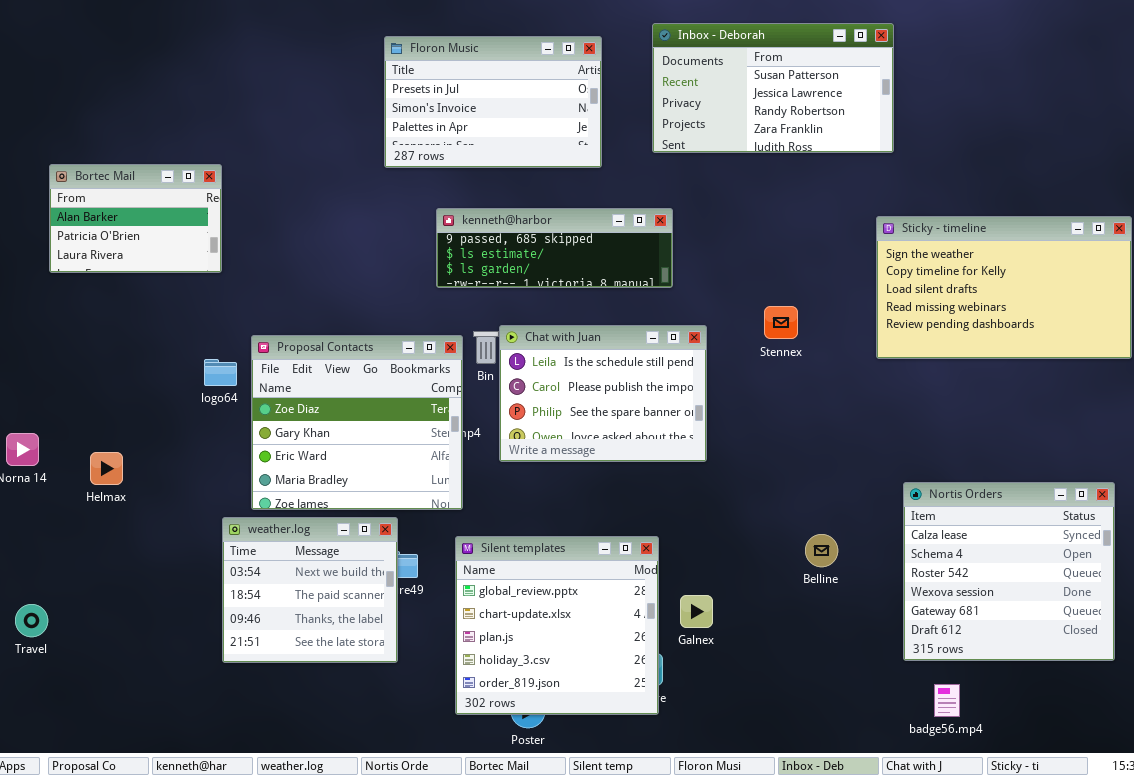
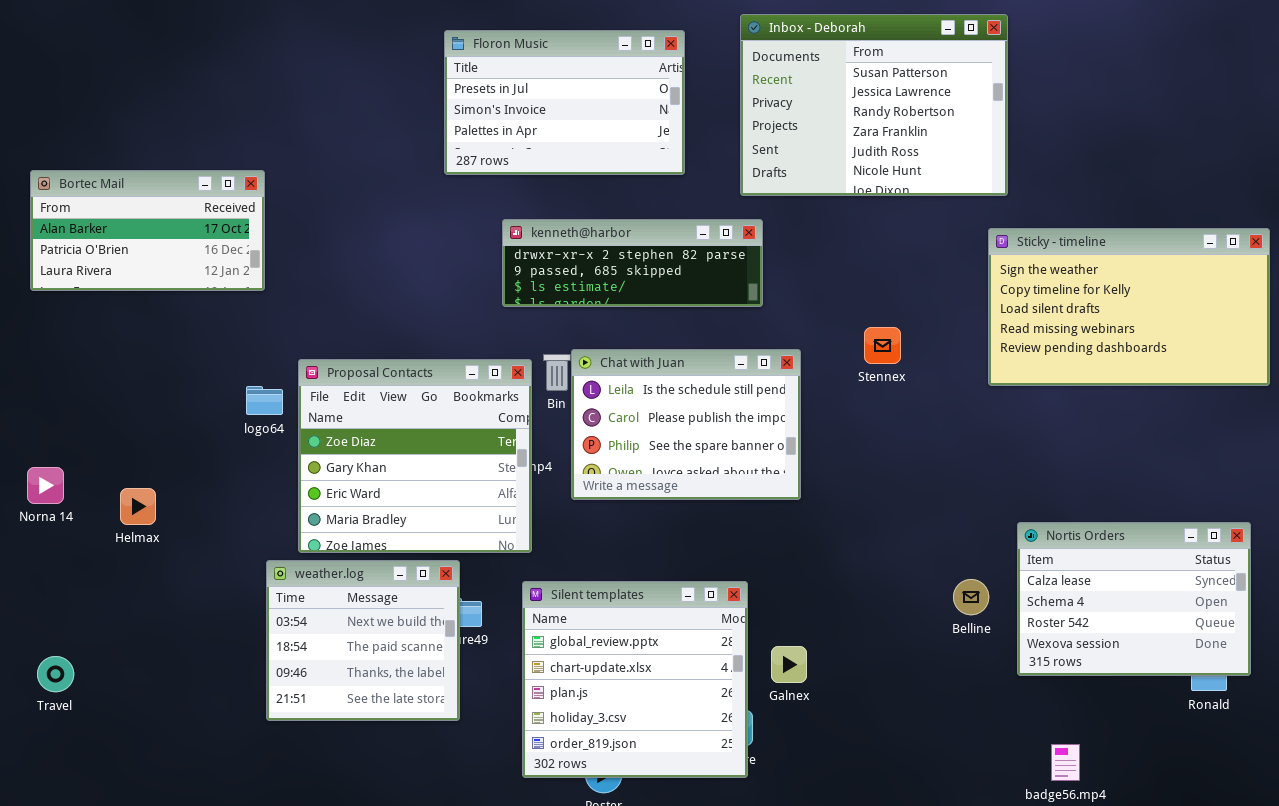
Inbox - Deborah: [652,23,894,153] -> [740,14,1008,196], resized
Bortec Mail: [49,164,222,273] -> [30,170,265,291], resized
kenneth@harbor: [436,208,673,288] -> [502,219,763,307], scrolled up 1 row
Nortis Orders: [903,482,1115,661] -> [1017,522,1251,676], resized
Belline: [805,534,838,567] -> [953,579,989,615], moved

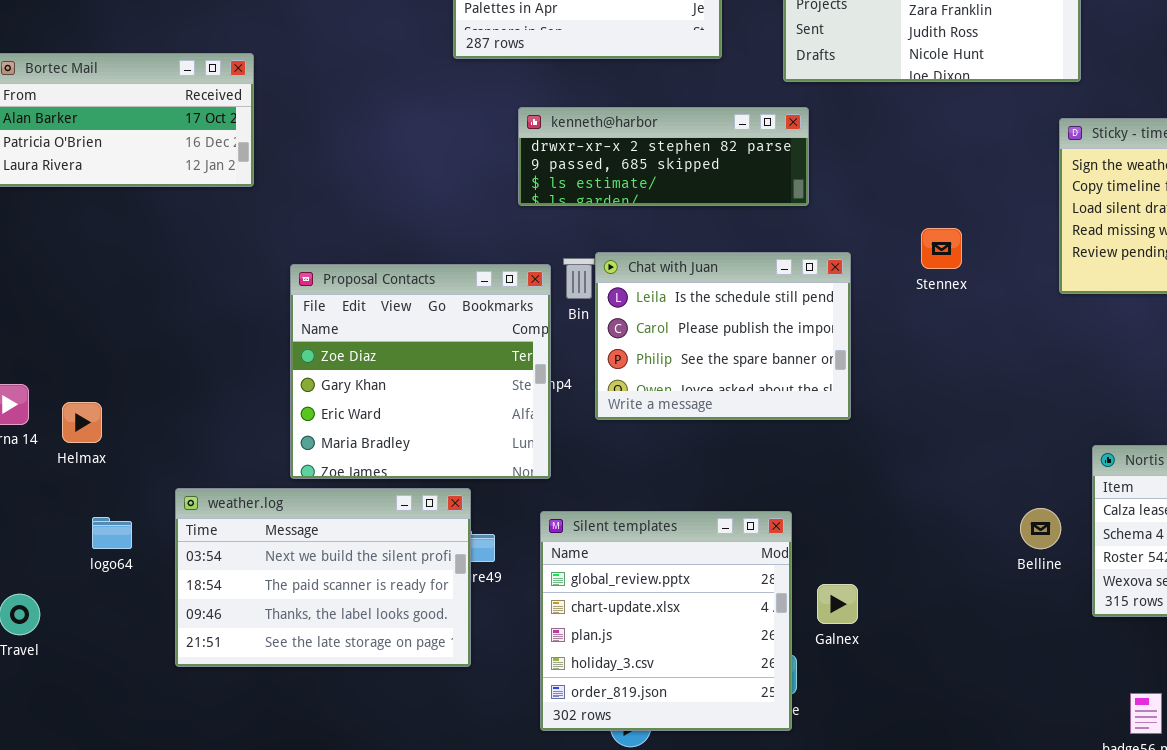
logo64: [246,386,283,415] -> [92,517,132,549], moved
Helmax: [120,488,156,525] -> [62,402,102,443], moved
weather.log: [266,560,460,721] -> [175,488,471,667], resized

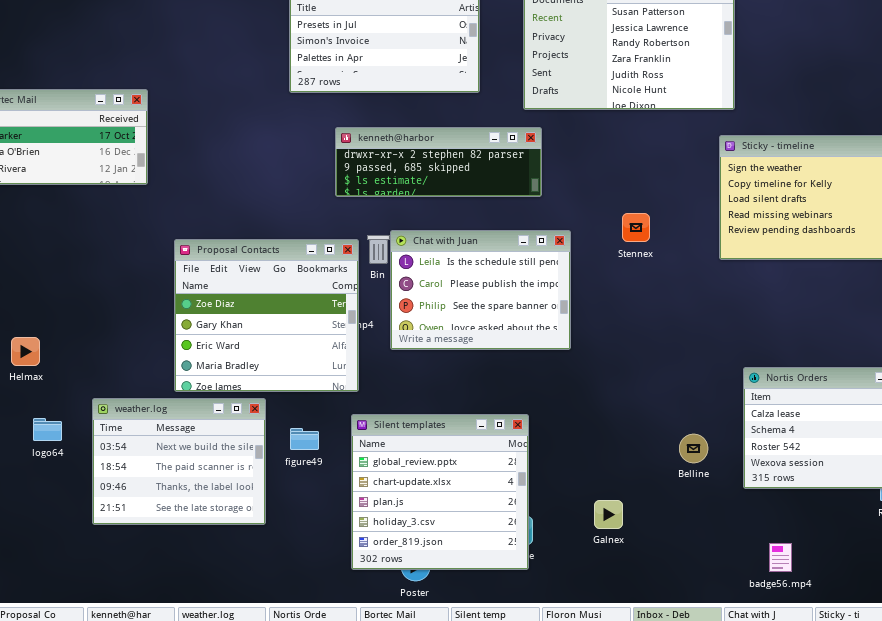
weather.log: [175,488,471,667] -> [92,398,266,525], resized
Belline: [1020,508,1061,549] -> [679,434,708,463], moved
Galnex: [817,584,858,624] -> [594,500,623,529], moved

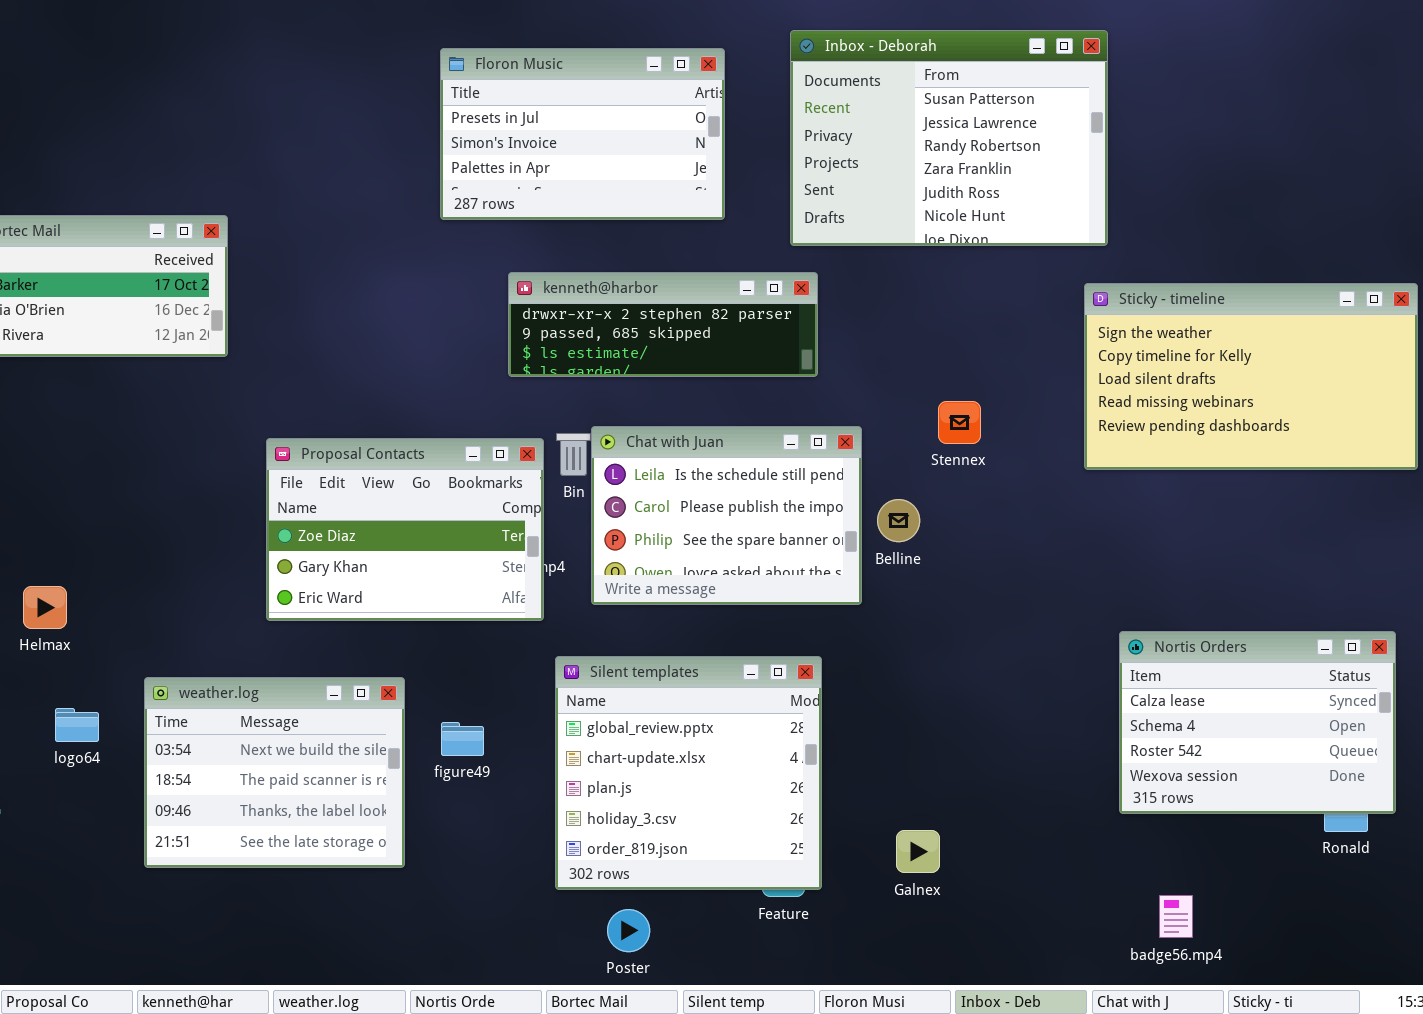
Proposal Contacts: [174,239,359,392] -> [266,438,544,621], resized
Silent templates: [351,414,529,570] -> [555,656,822,890], moved
Belline: [679,434,708,463] -> [877,499,920,542], moved

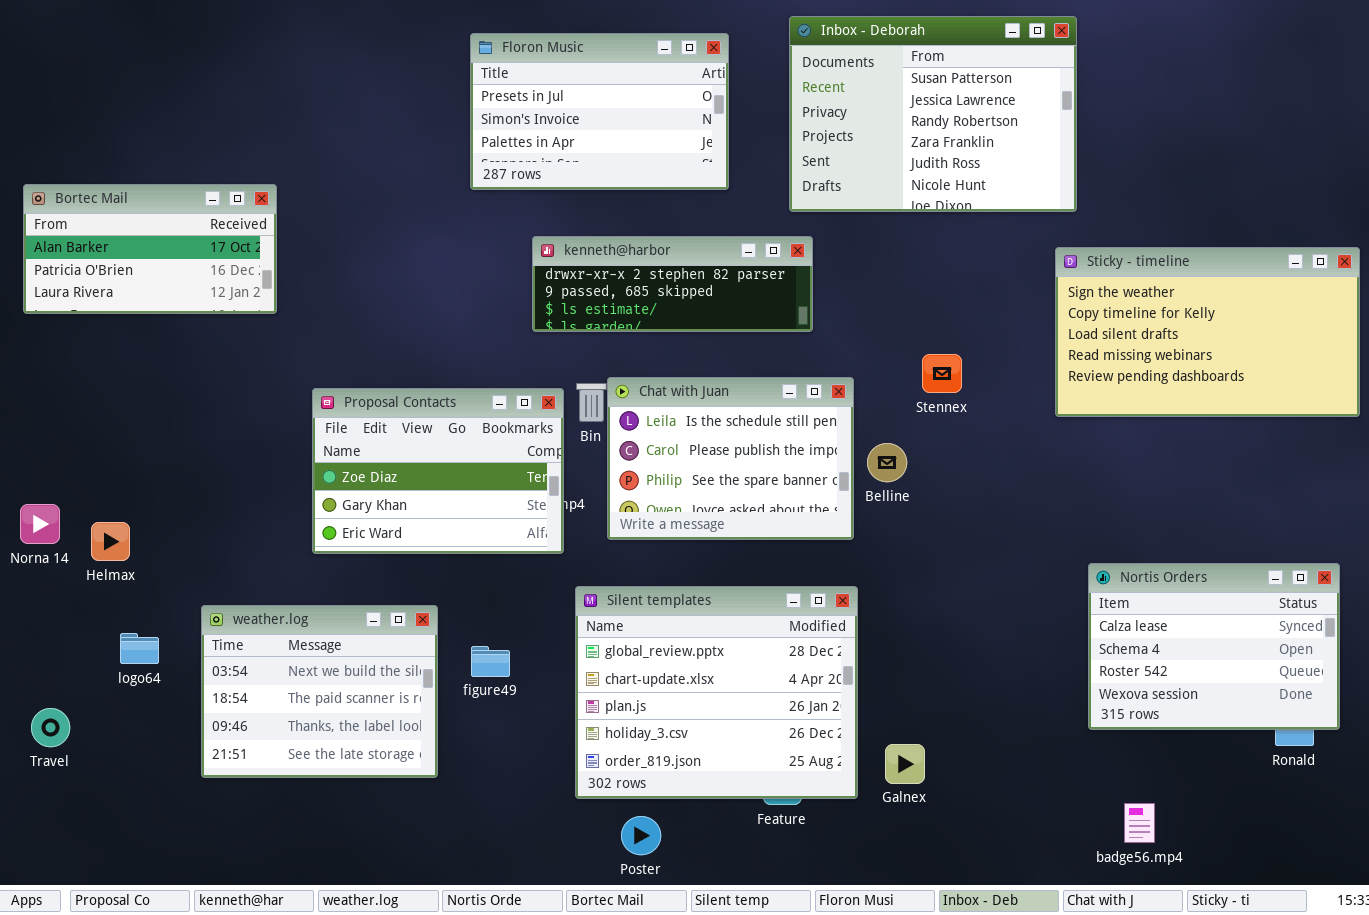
Silent templates: [555,656,822,890] -> [575,586,858,799], resized

